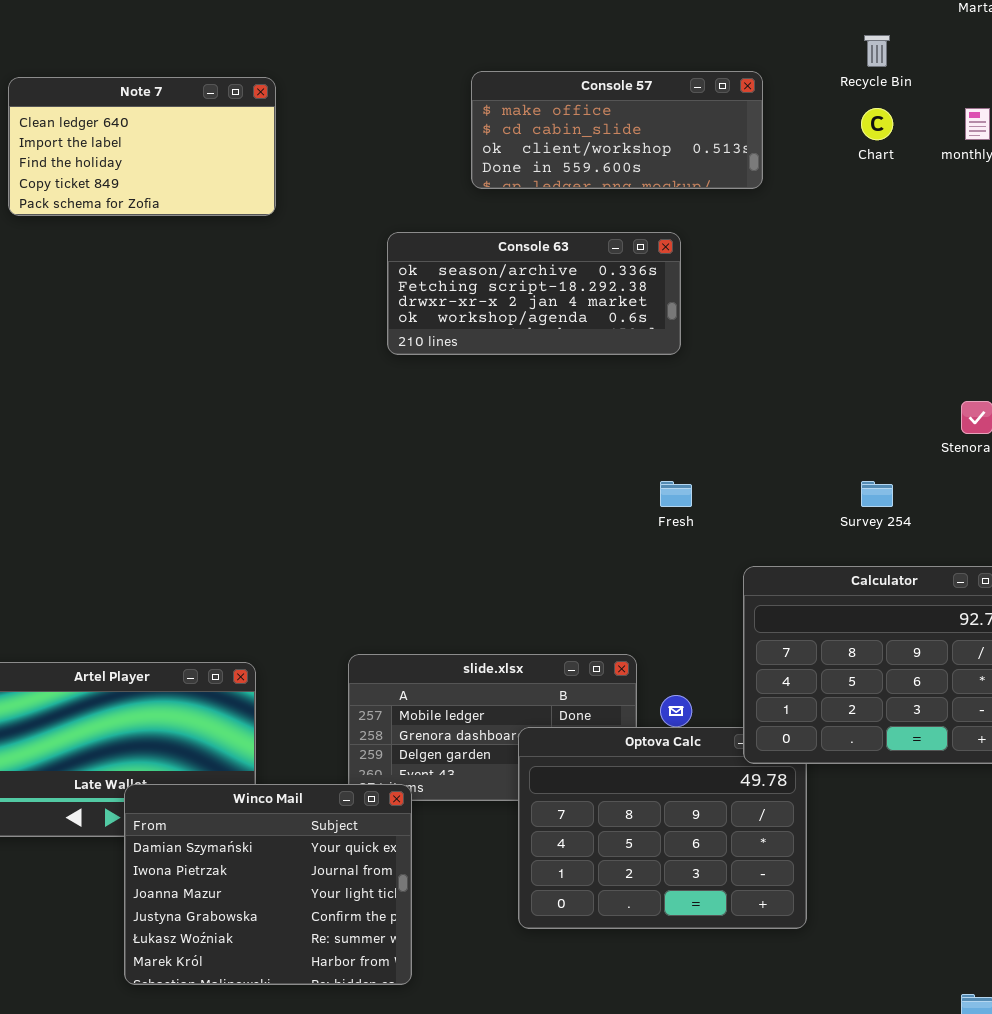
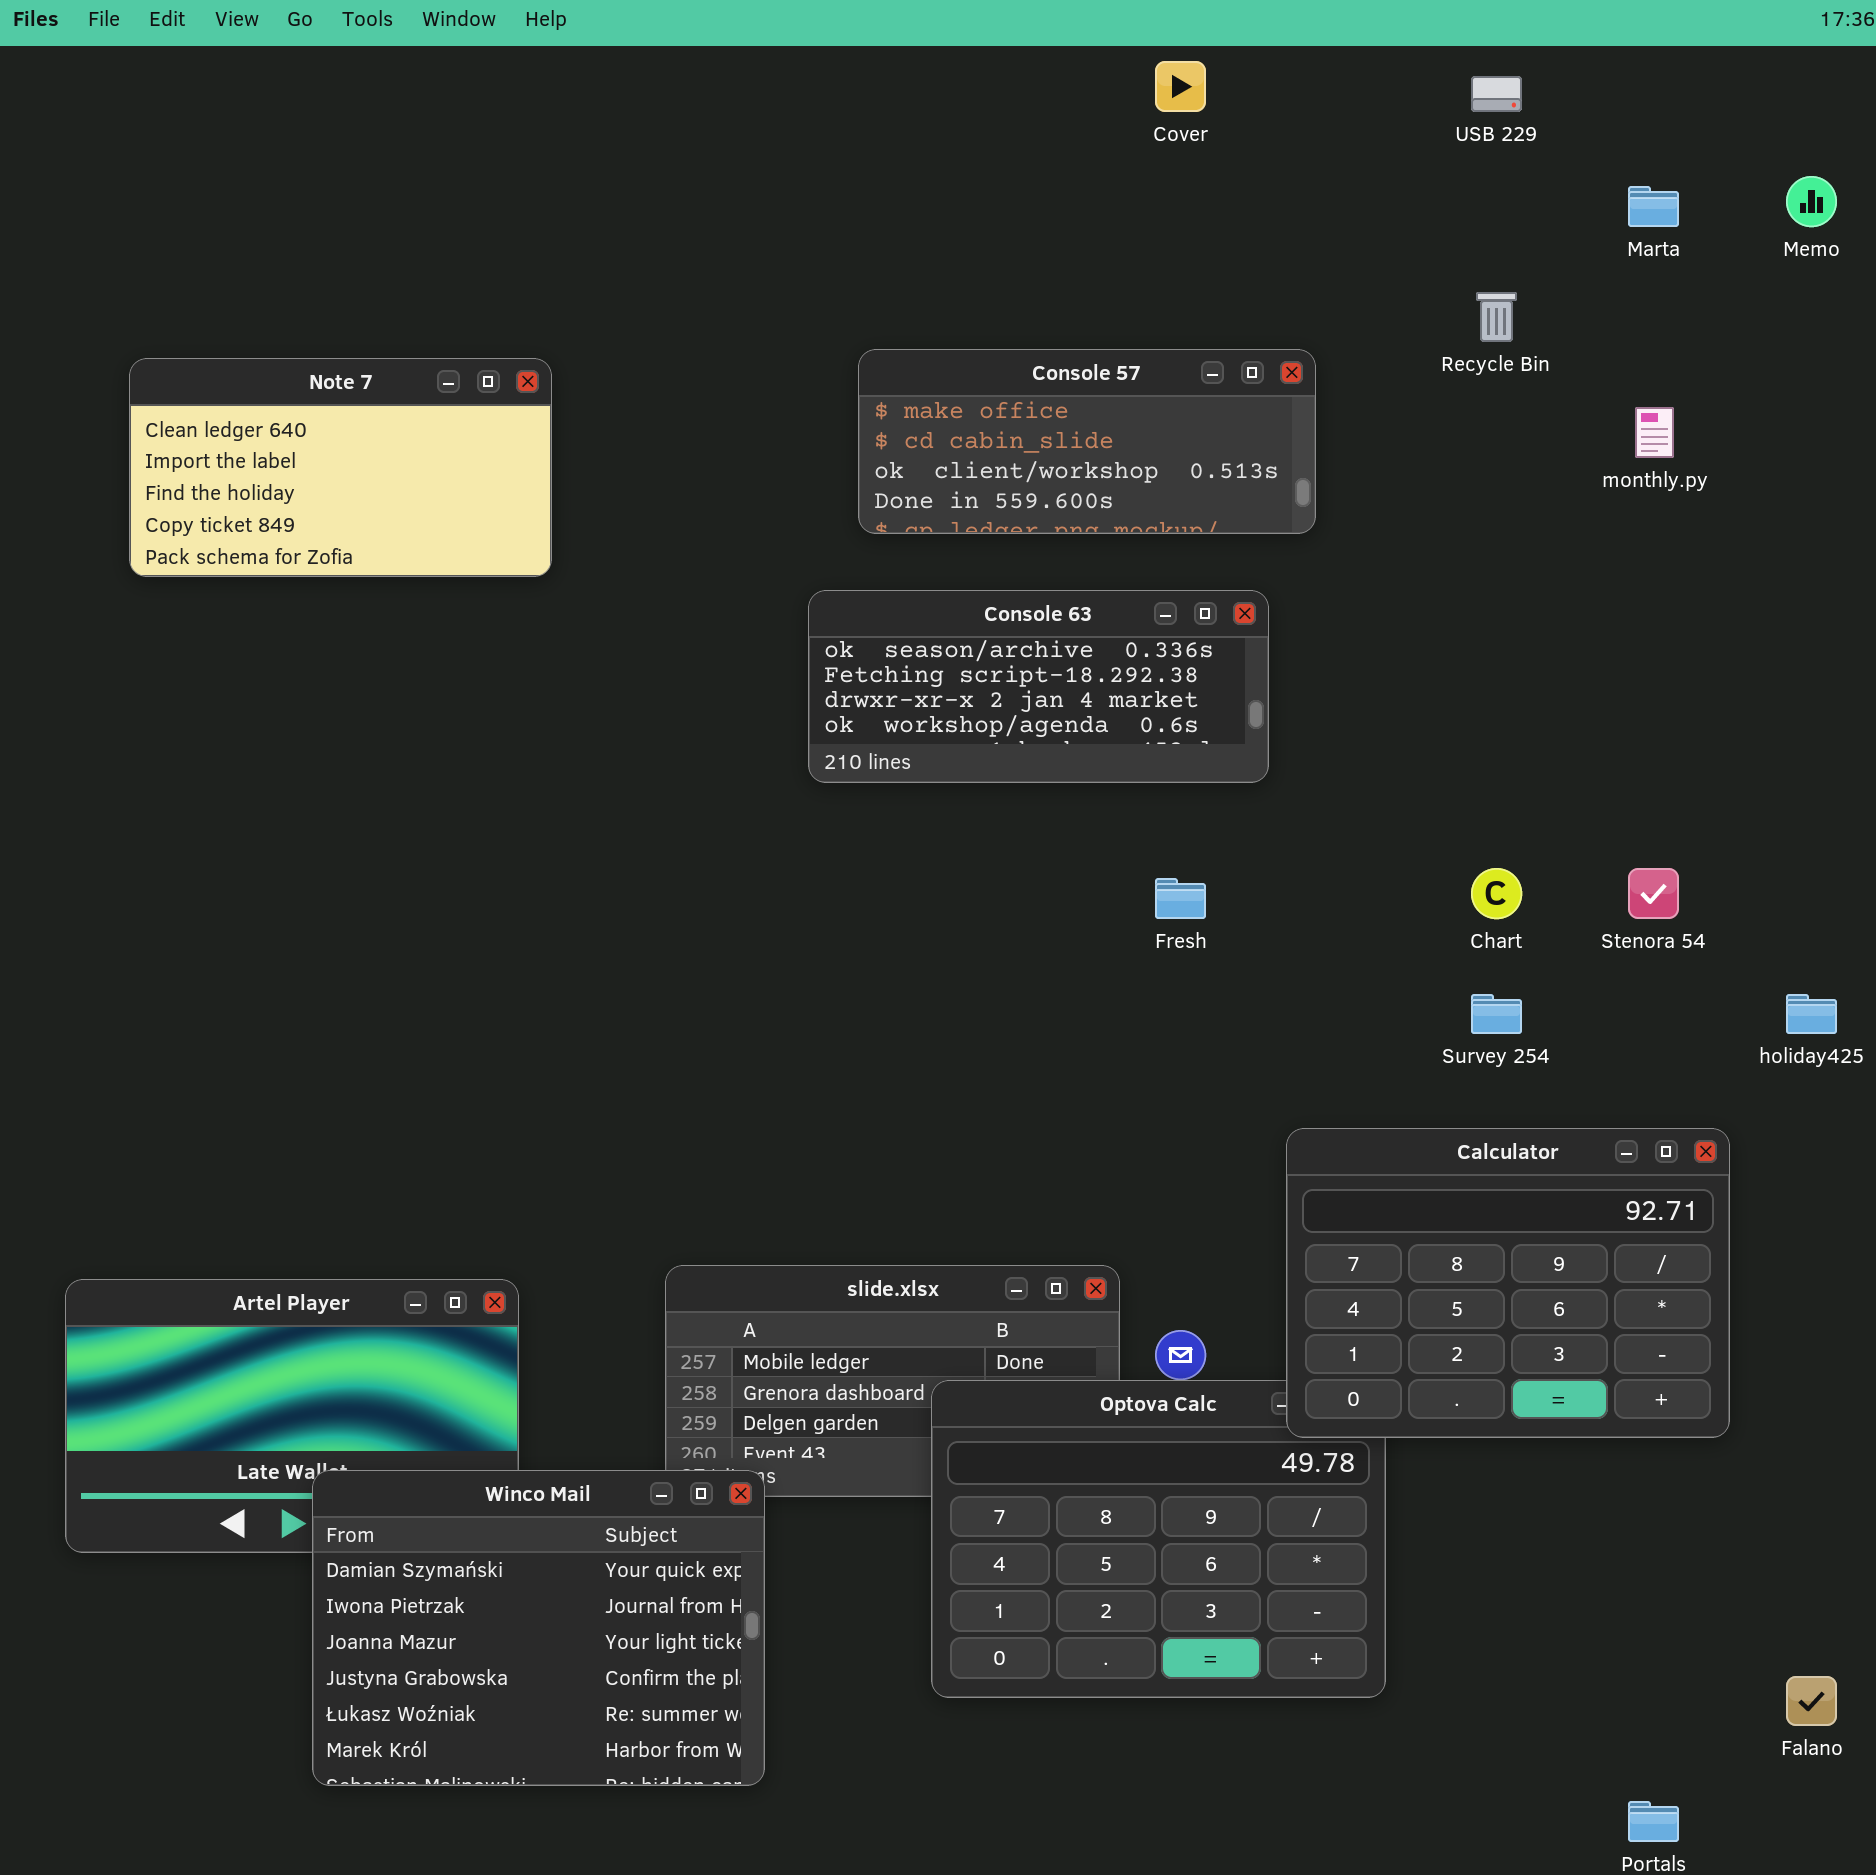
Chart: [861,108,893,140] -> [1471,868,1522,919], moved
Console 63: [387,232,681,355] -> [808,590,1269,783], moved
Fresh: [660,481,692,507] -> [1155,878,1206,919], moved

